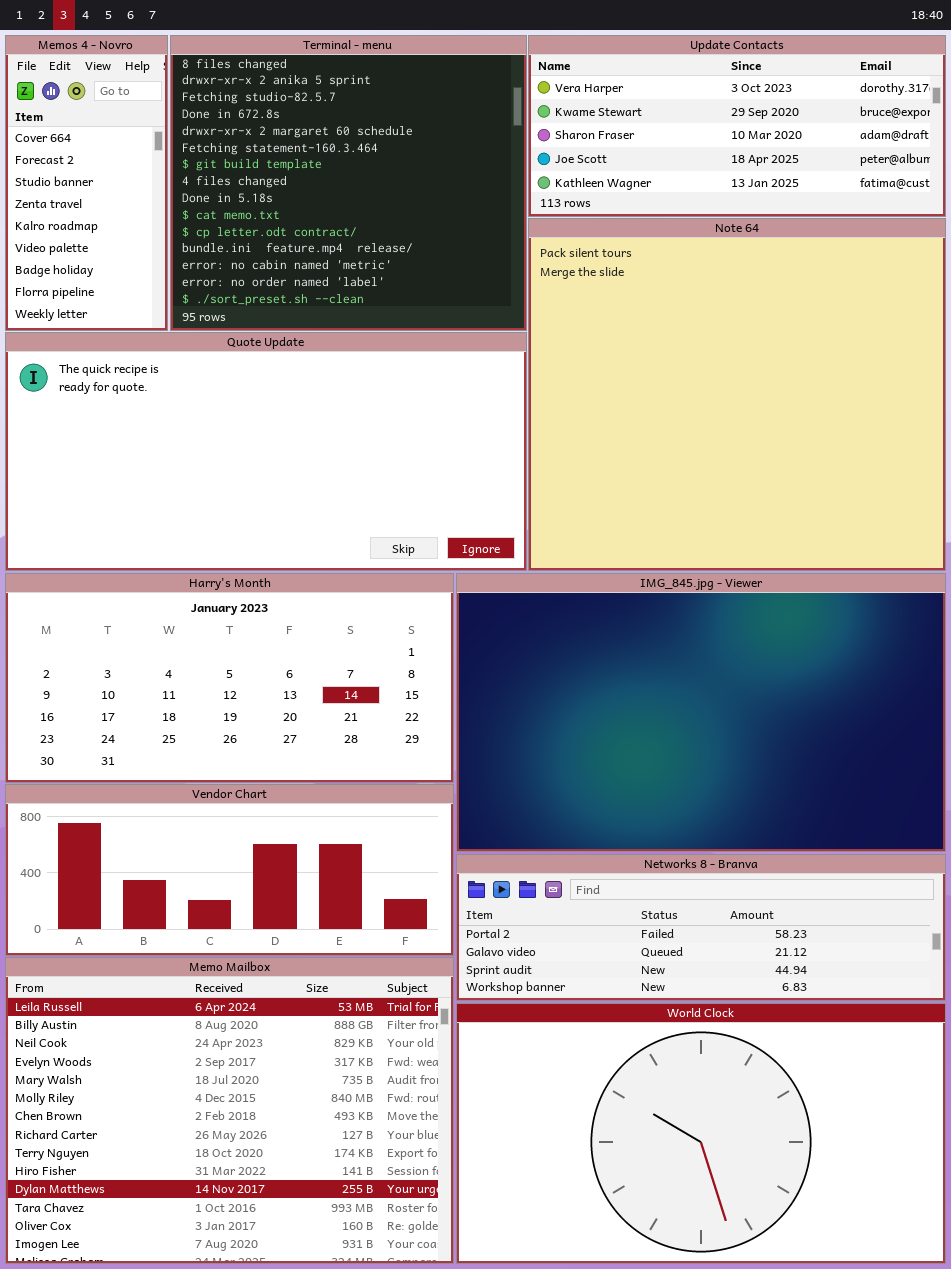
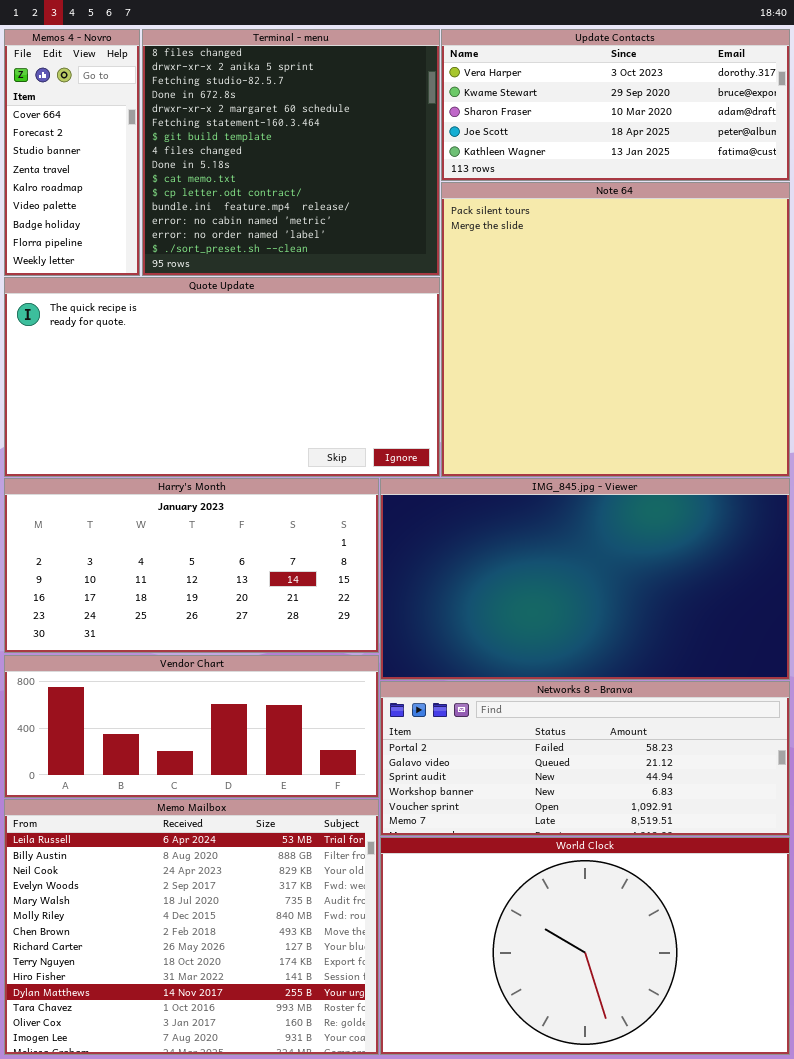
IMG_845.jpg - Viewer: [456,573,946,852] -> [380,478,790,680], resized
Networks 8 - Branva: [456,854,946,1001] -> [380,681,790,836], resized

